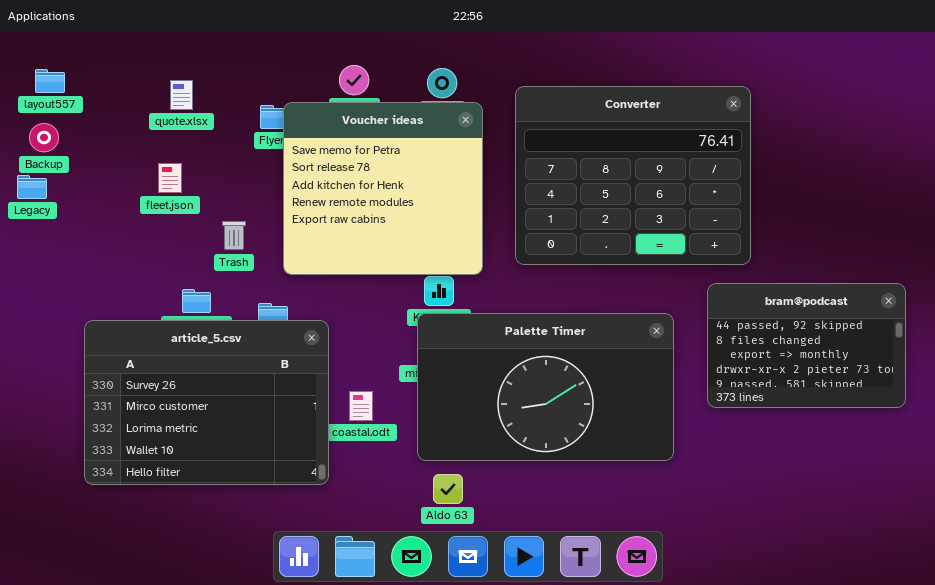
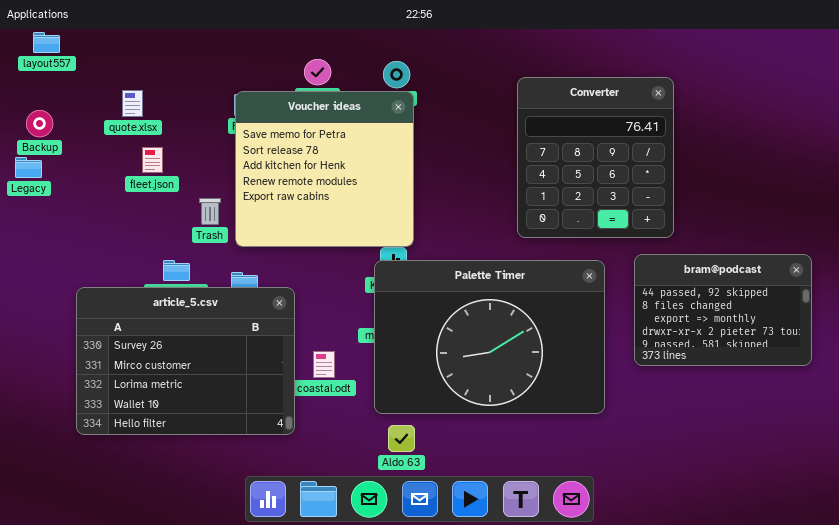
layout557: [35,69,65,93] -> [33,32,60,53], moved
quote.xlsx: [170,80,193,110] -> [122,90,143,117], moved
Converter: [515,86,751,265] -> [517,77,674,238], resized
Voucher ideas: [283,102,483,275] -> [235,91,414,247], moved
Palette Timer: [417,313,674,461] -> [374,260,605,414], resized

